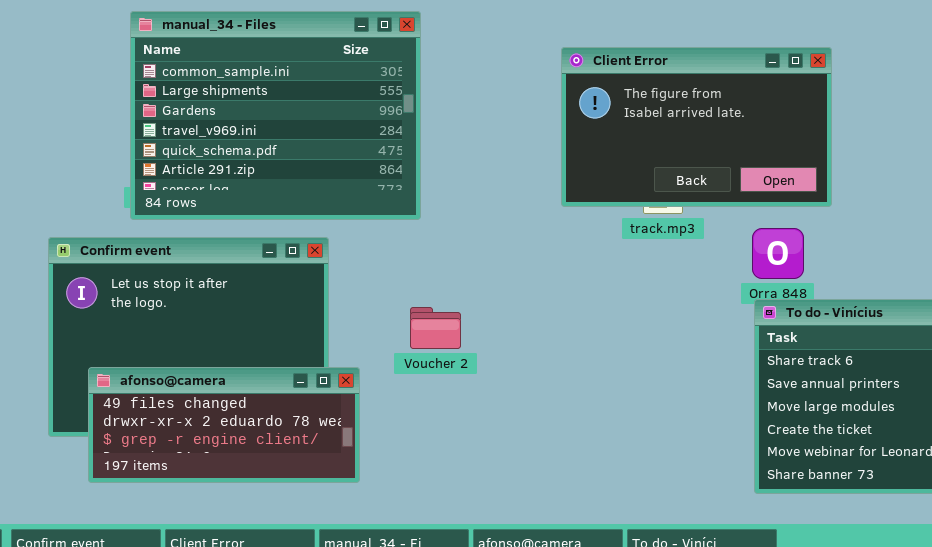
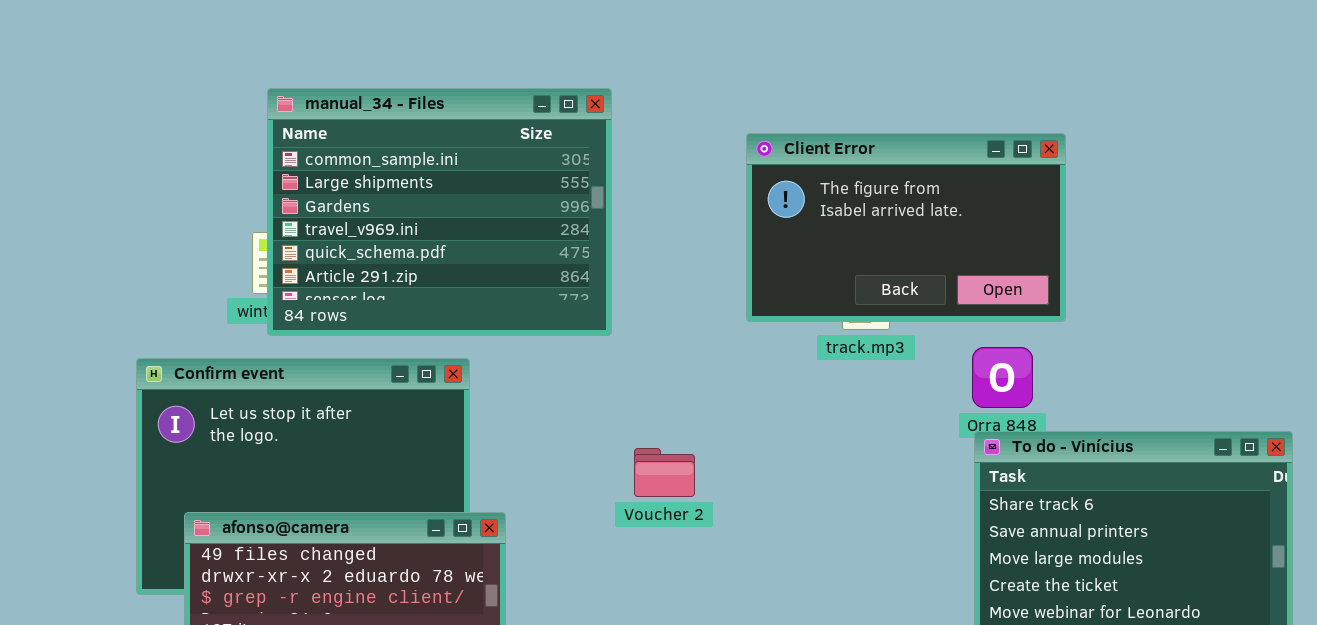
manual_34 - Files: [130,11,421,220] -> [267,88,612,336], moved
Voucher 2: [410,307,461,349] -> [634,448,695,497], moved

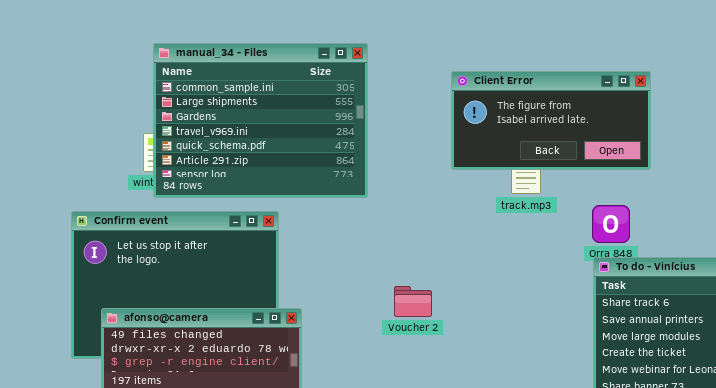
Client Error: [746,133,1066,322] -> [451,71,651,170], resized
Voucher 2: [634,448,695,497] -> [394,286,432,317], moved

